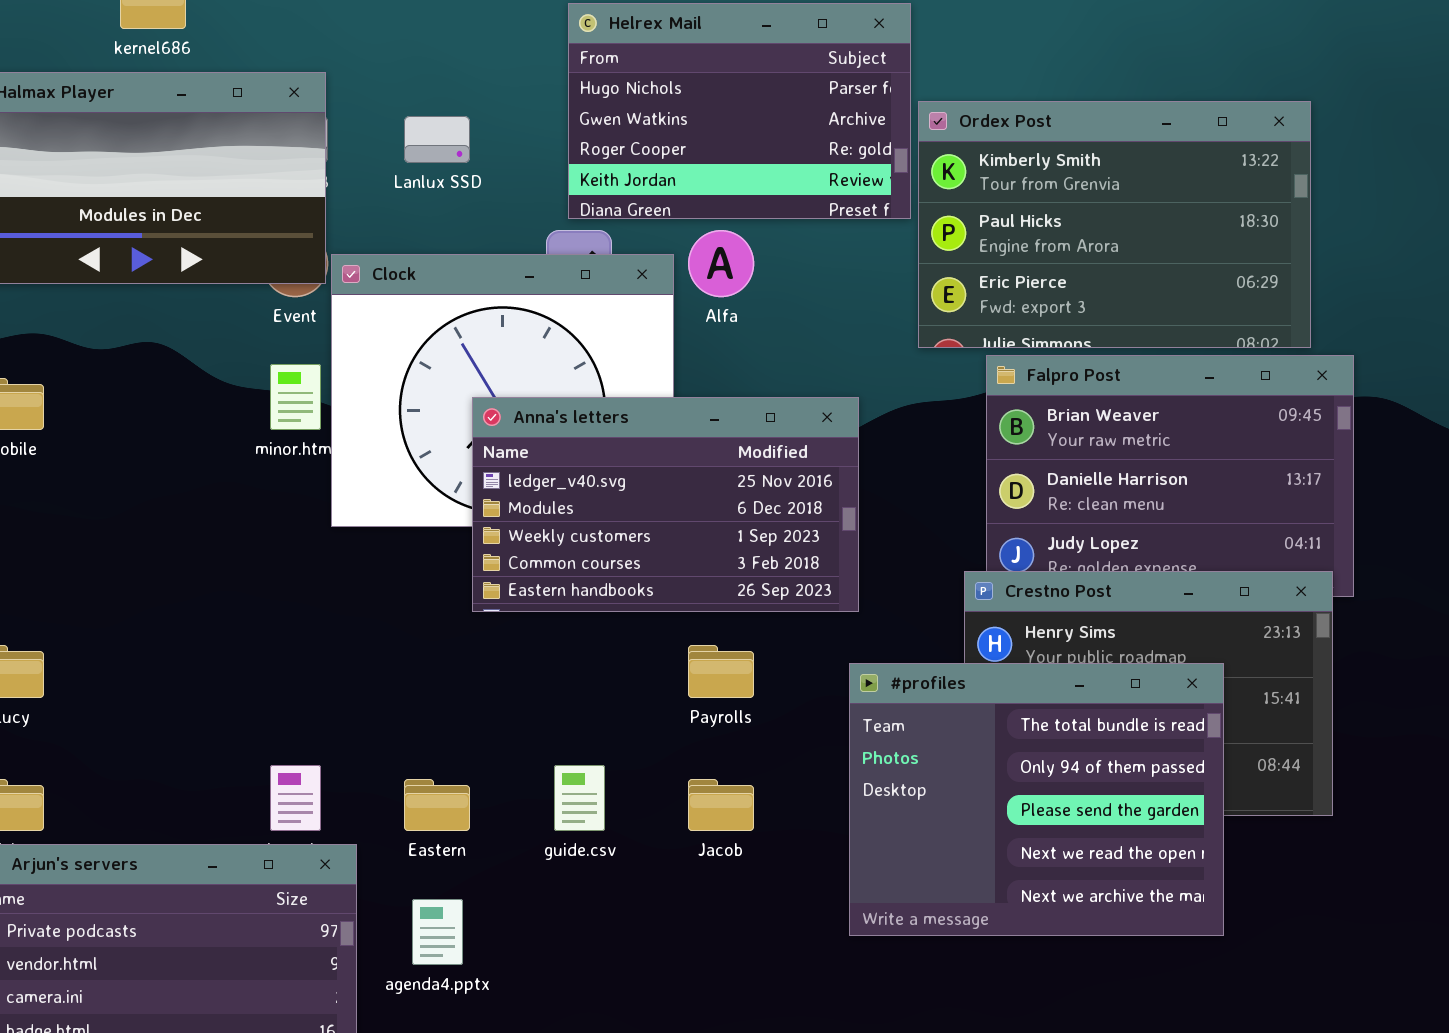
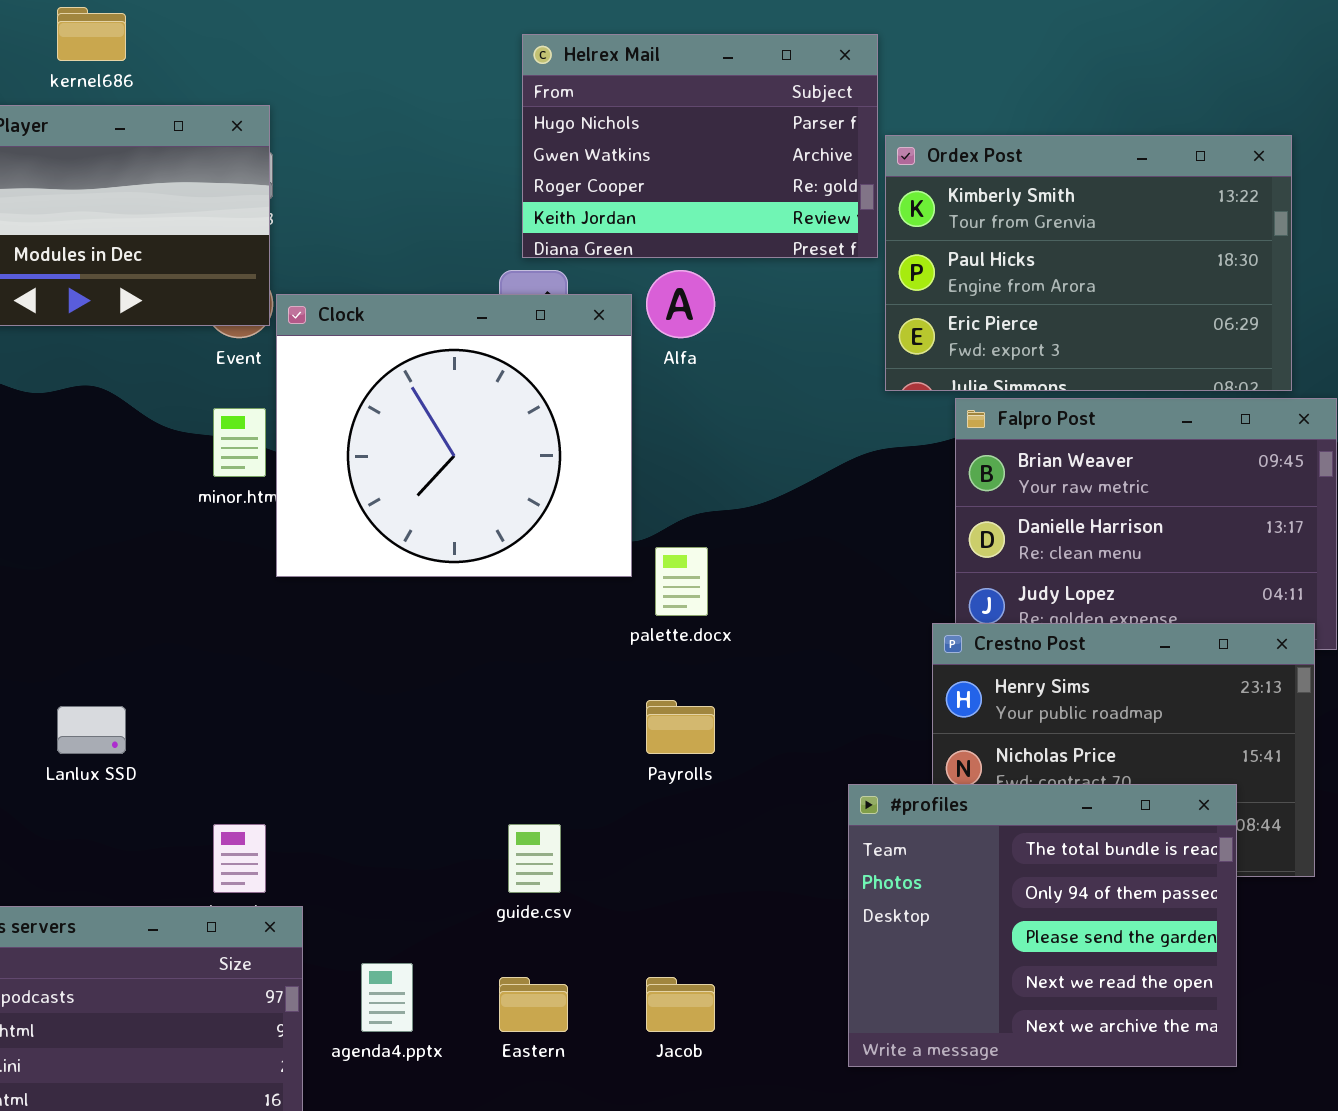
Lanlux SSD: [404,116,470,163] -> [57,706,126,754], moved
Anna's letters: [472,397,859,612] -> none, closed
#profiles: [849,663,1224,936] -> [848,784,1237,1067], moved
Eastern: [404,779,470,831] -> [499,977,568,1032], moved
Jacob: [688,779,754,831] -> [646,977,715,1032], moved

